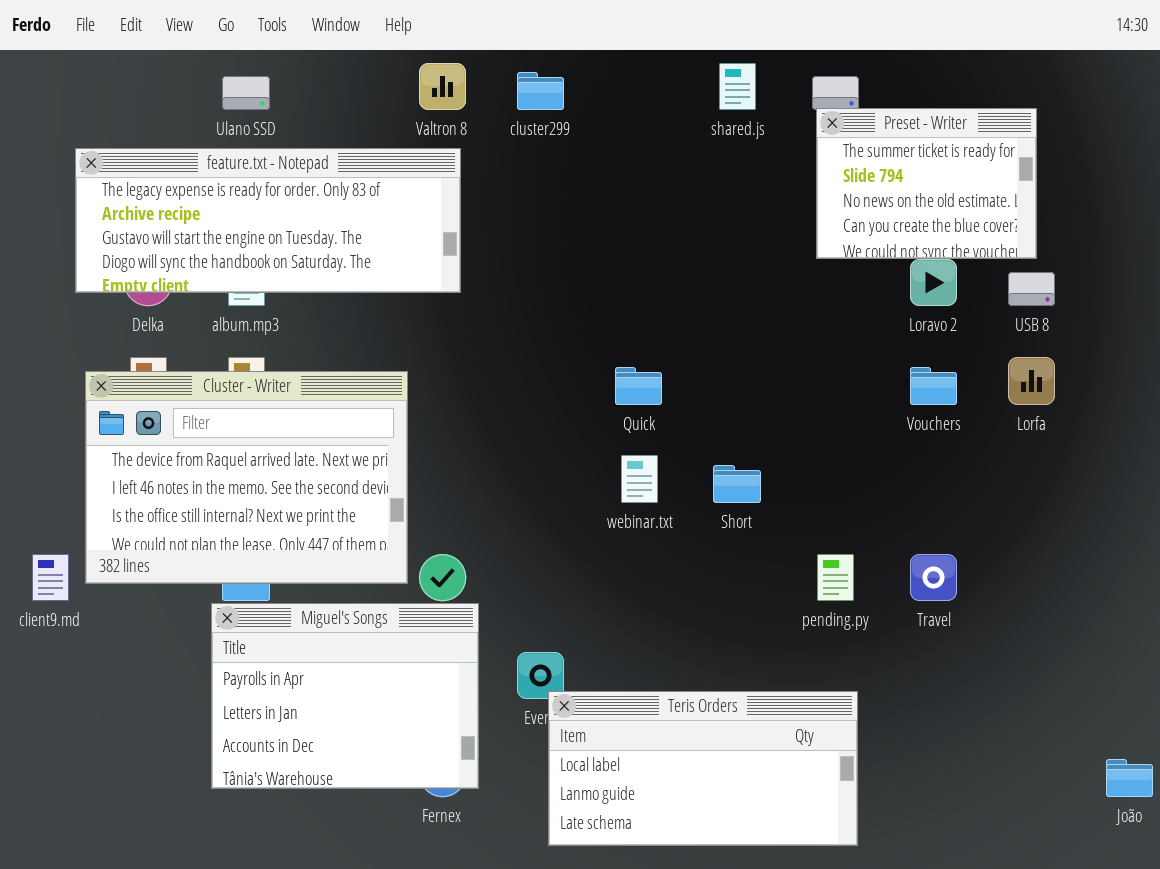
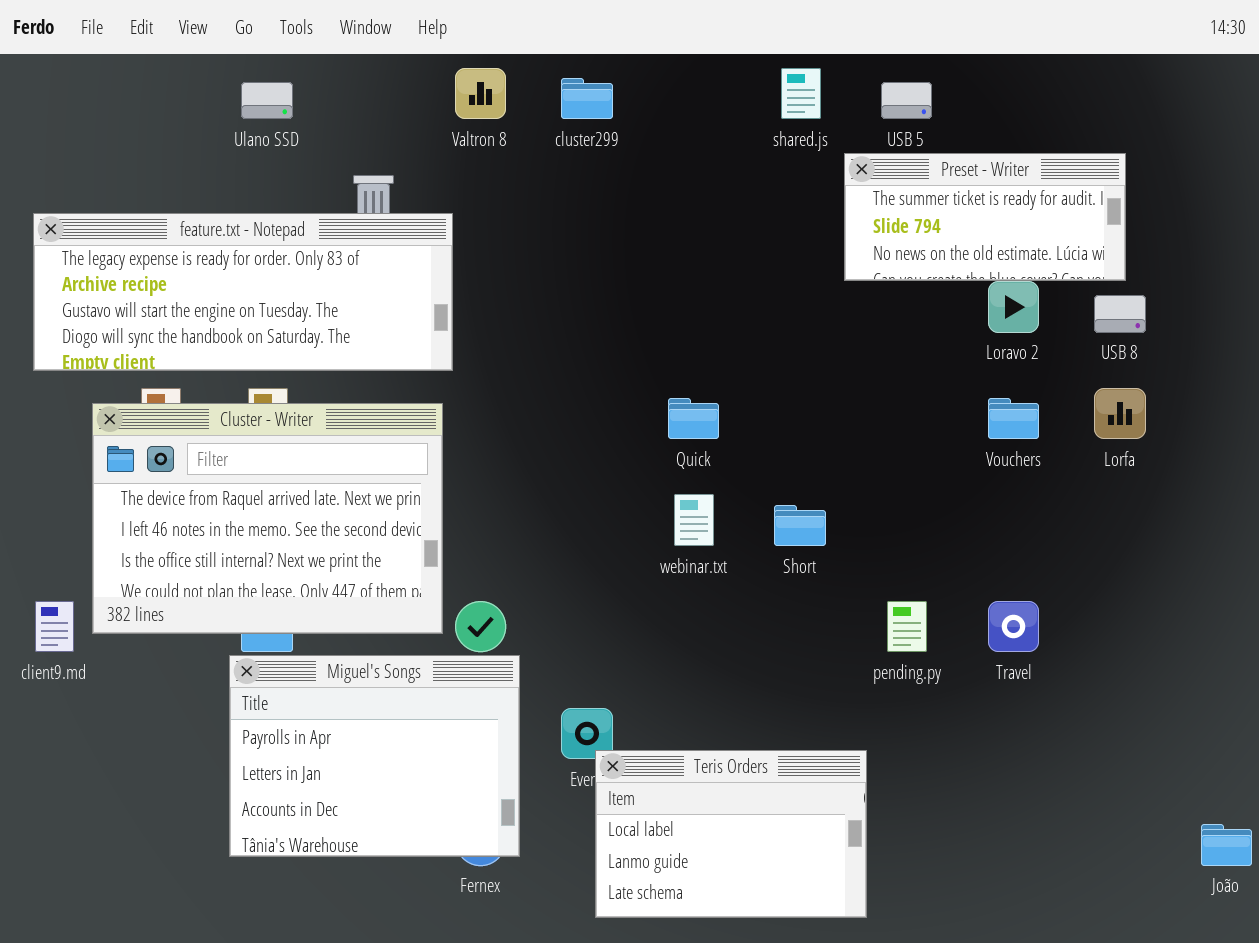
Preset - Writer: [816,108,1037,259] -> [844,153,1126,281], resized
feature.txt - Notepad: [75,148,461,293] -> [33,213,453,371], moved
Teris Orders: [548,691,858,846] -> [595,750,867,918], resized

